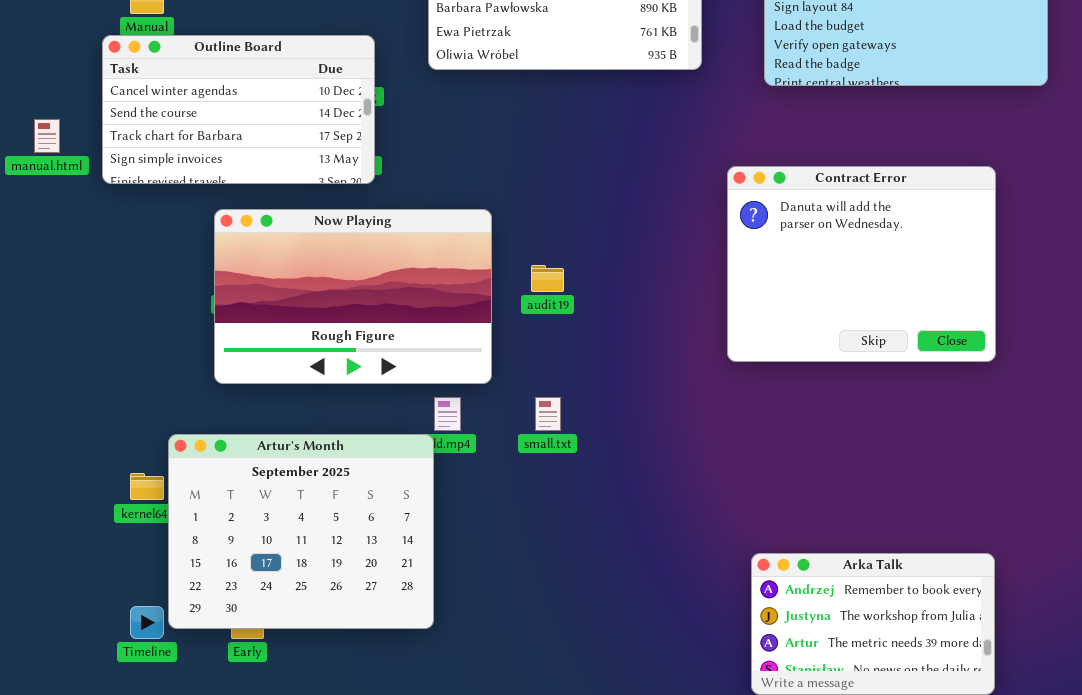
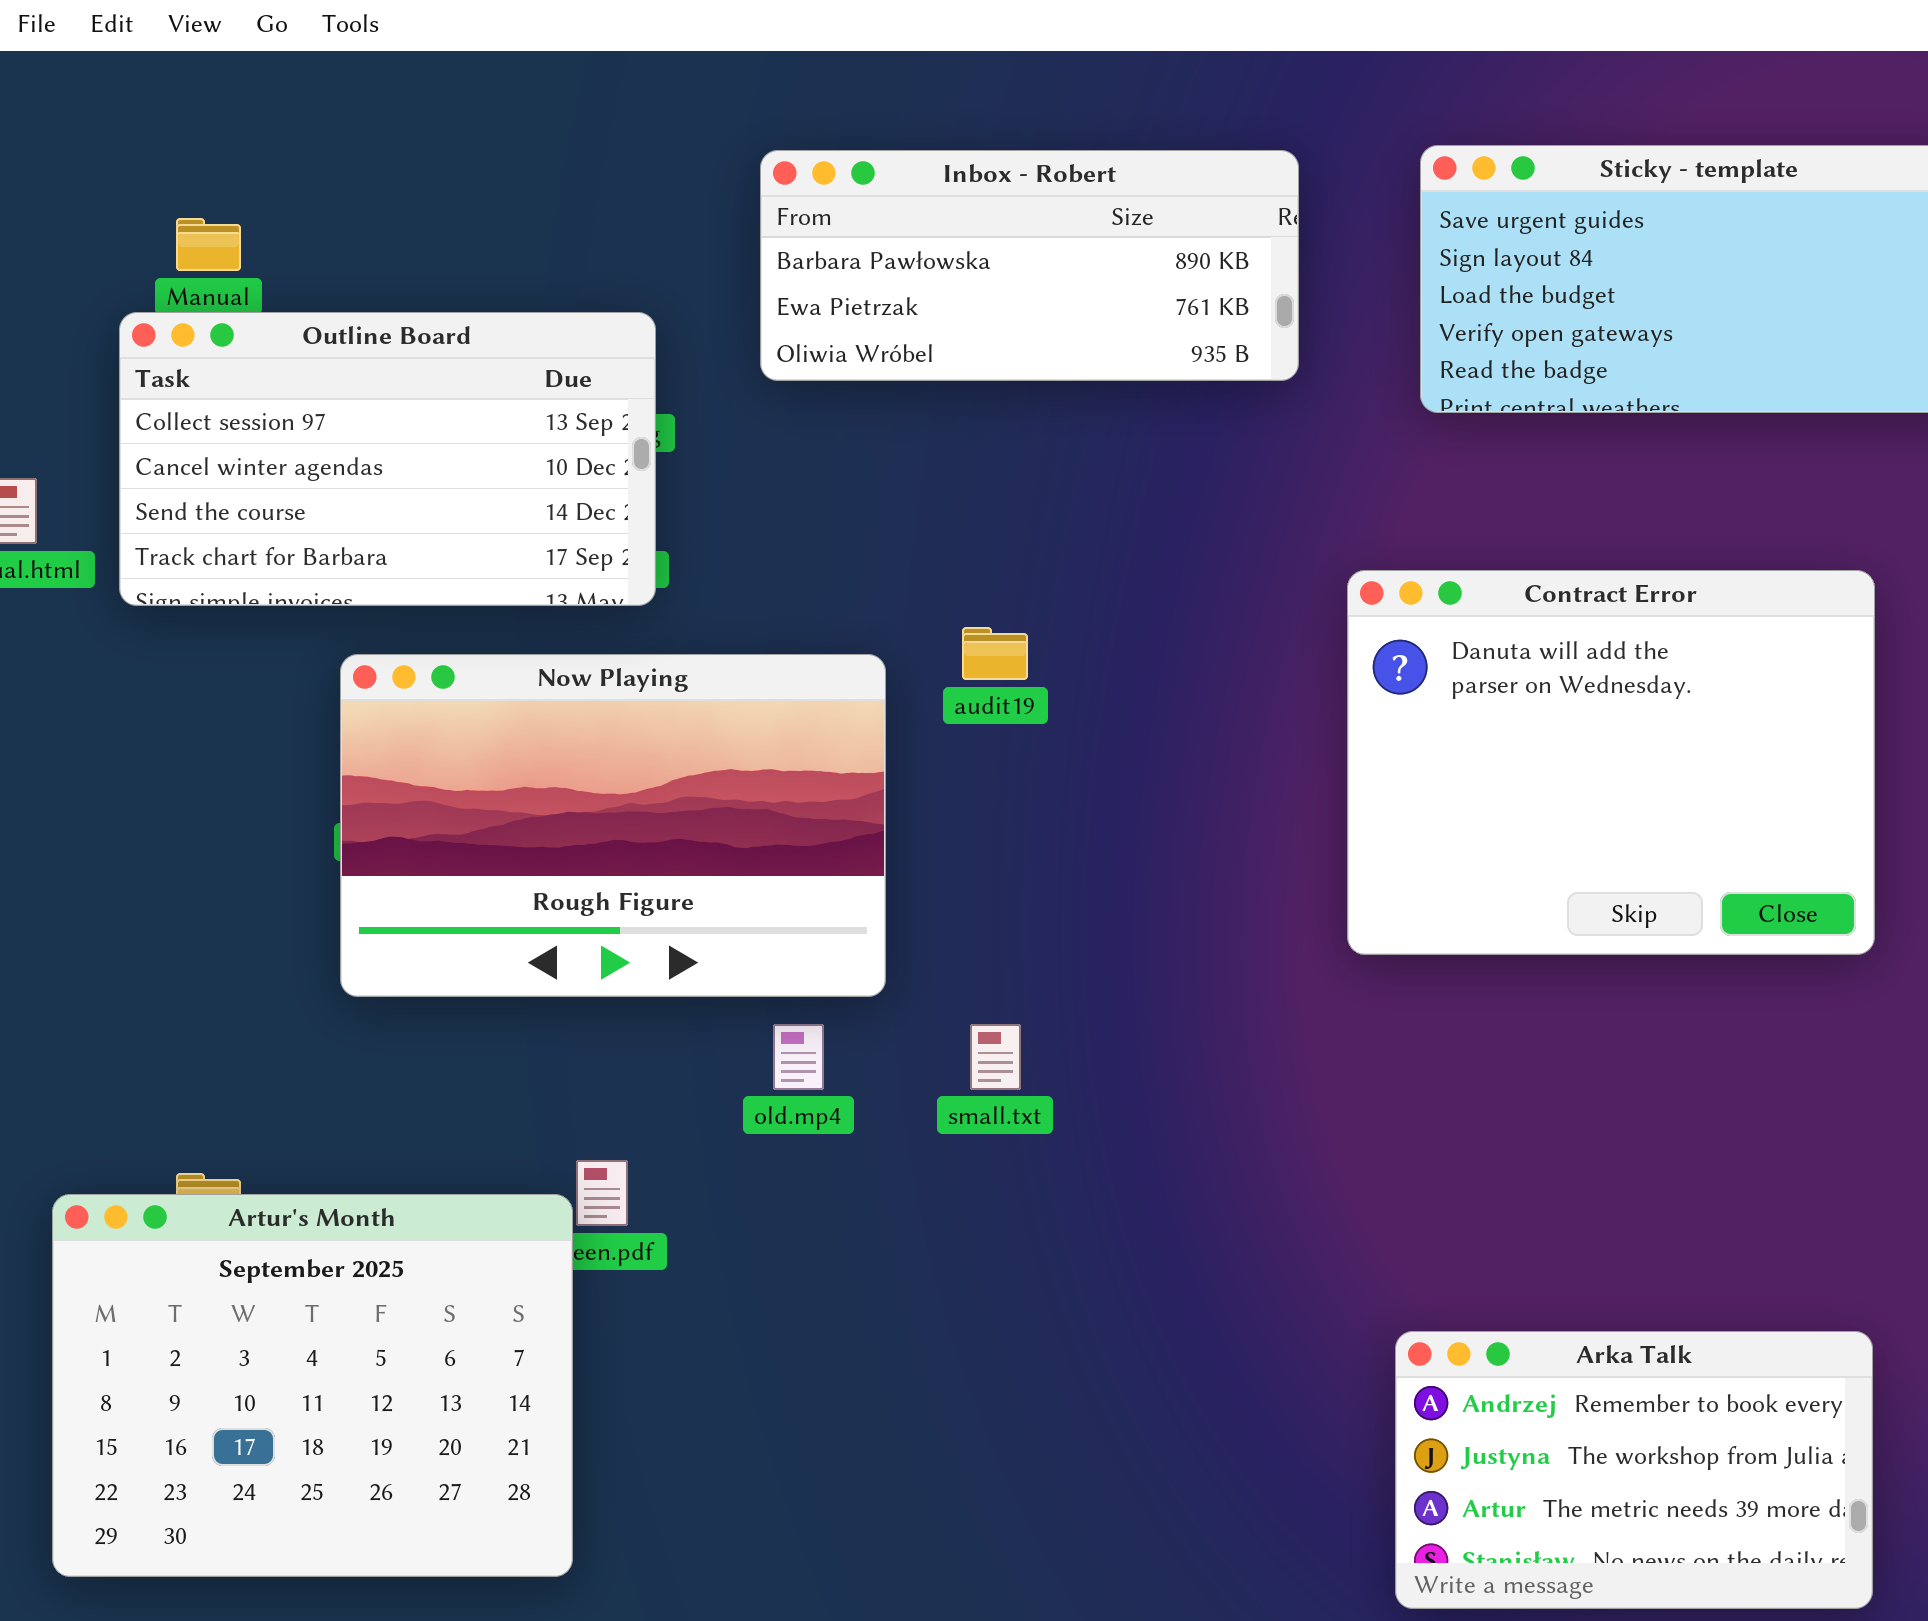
Outline Board: [102,35,375,184] -> [119,312,656,606], scrolled up 1 row
audit19: [531,265,564,292] -> [962,627,1028,680], moved
Artur's Month: [168,434,434,629] -> [52,1194,573,1577], moved

